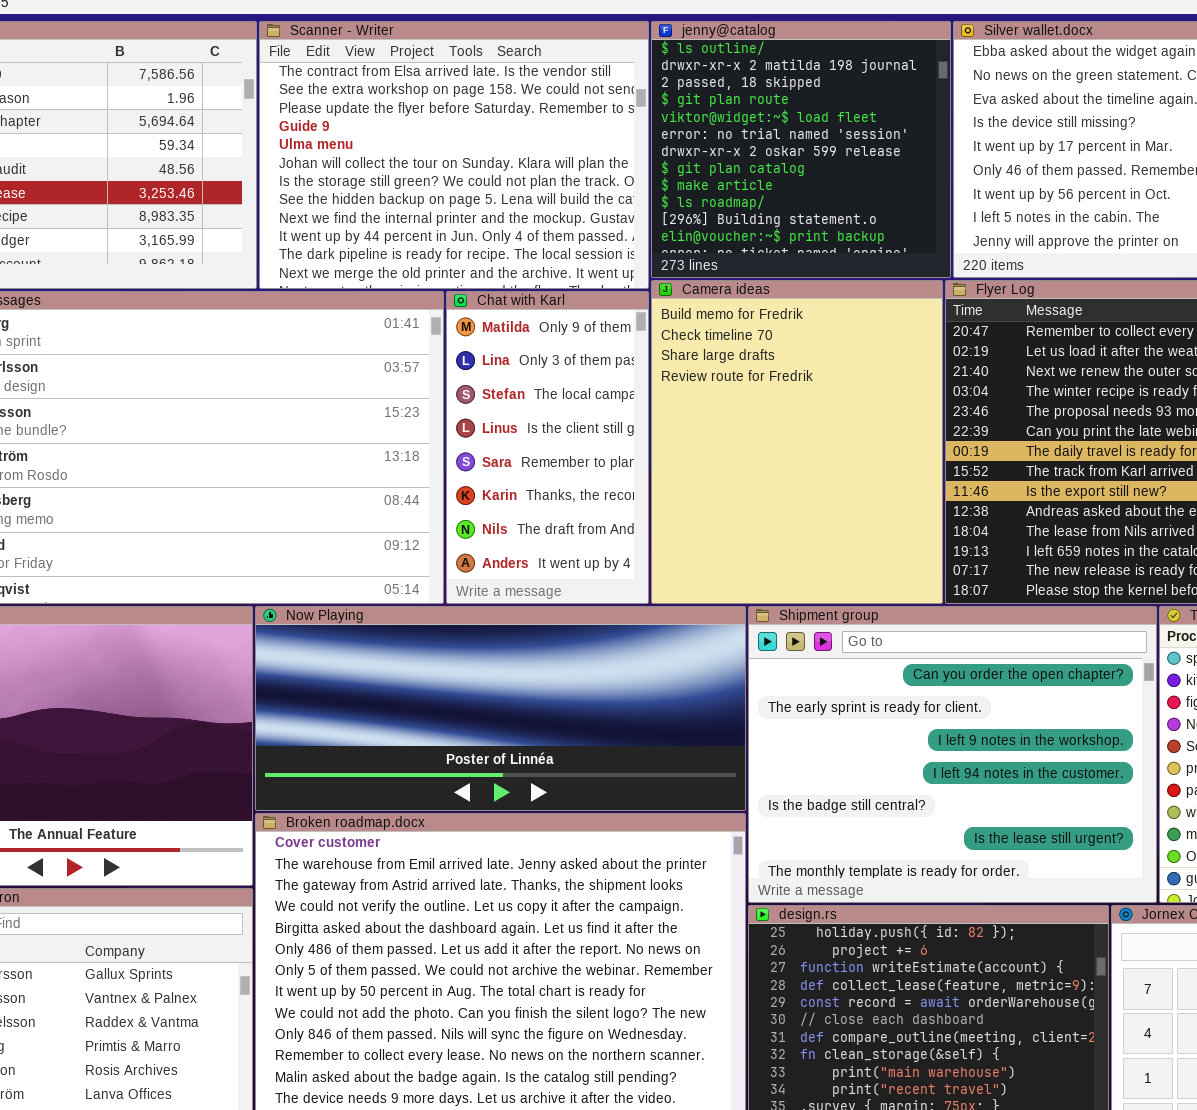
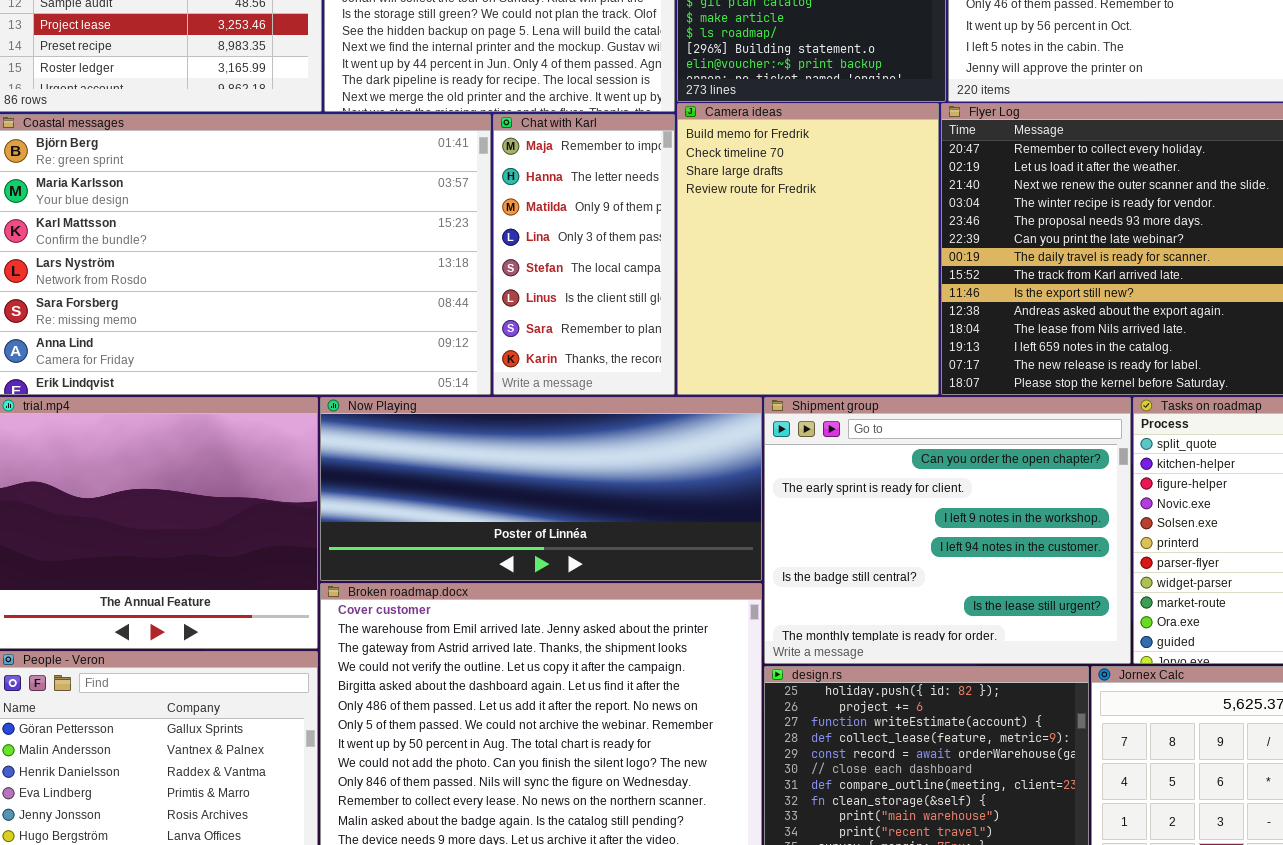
Chat with Karl: [446,291,649,604] -> [493,114,675,395], scrolled up 2 rows

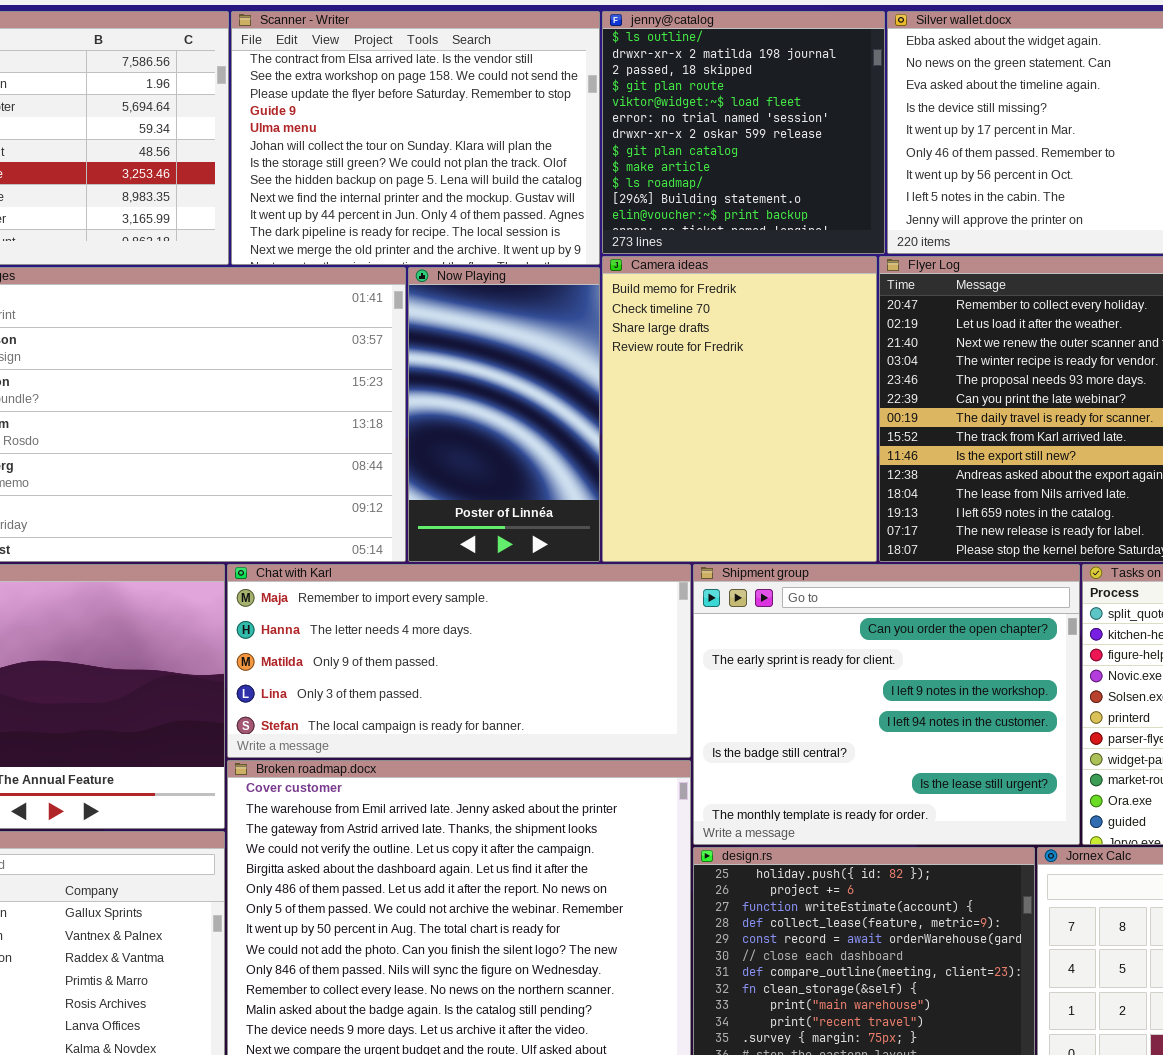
Chat with Karl: [493,114,675,395] -> [227,564,691,758], moved, resized
Now Playing: [320,397,762,581] -> [408,267,600,562], moved, resized

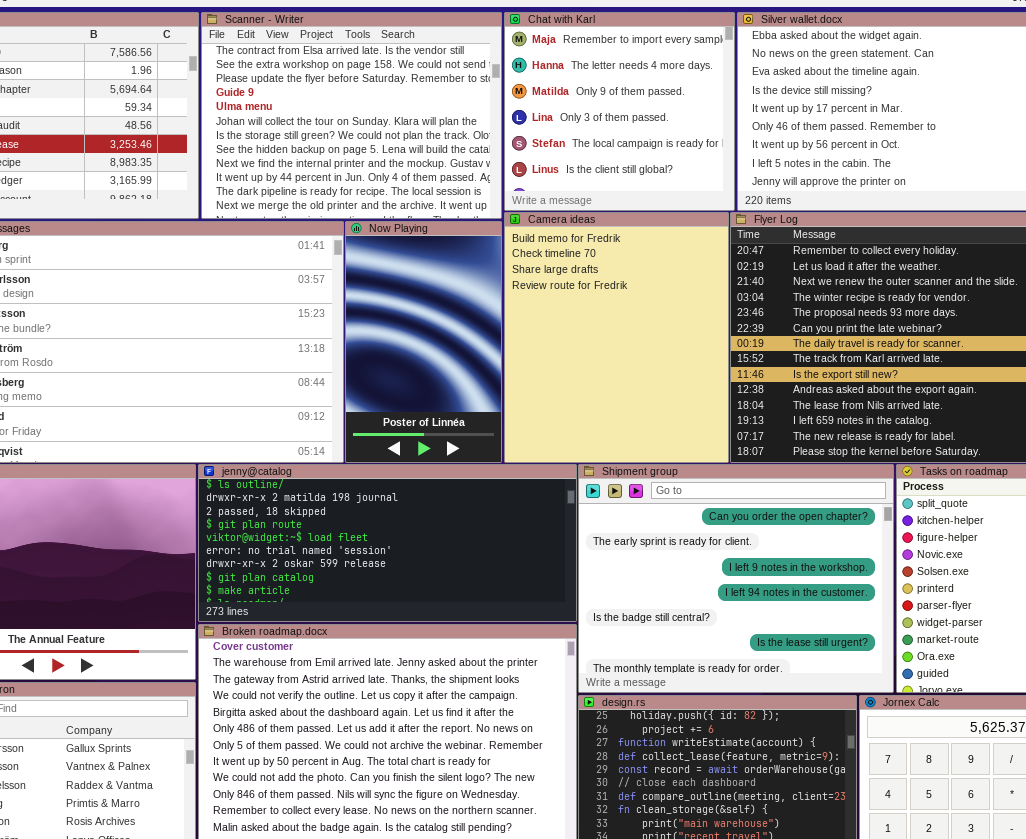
jenny@catalog: [602,11,885,254] -> [198,464,577,622], moved, resized
Chat with Karl: [227,564,691,758] -> [504,12,735,211], moved, resized

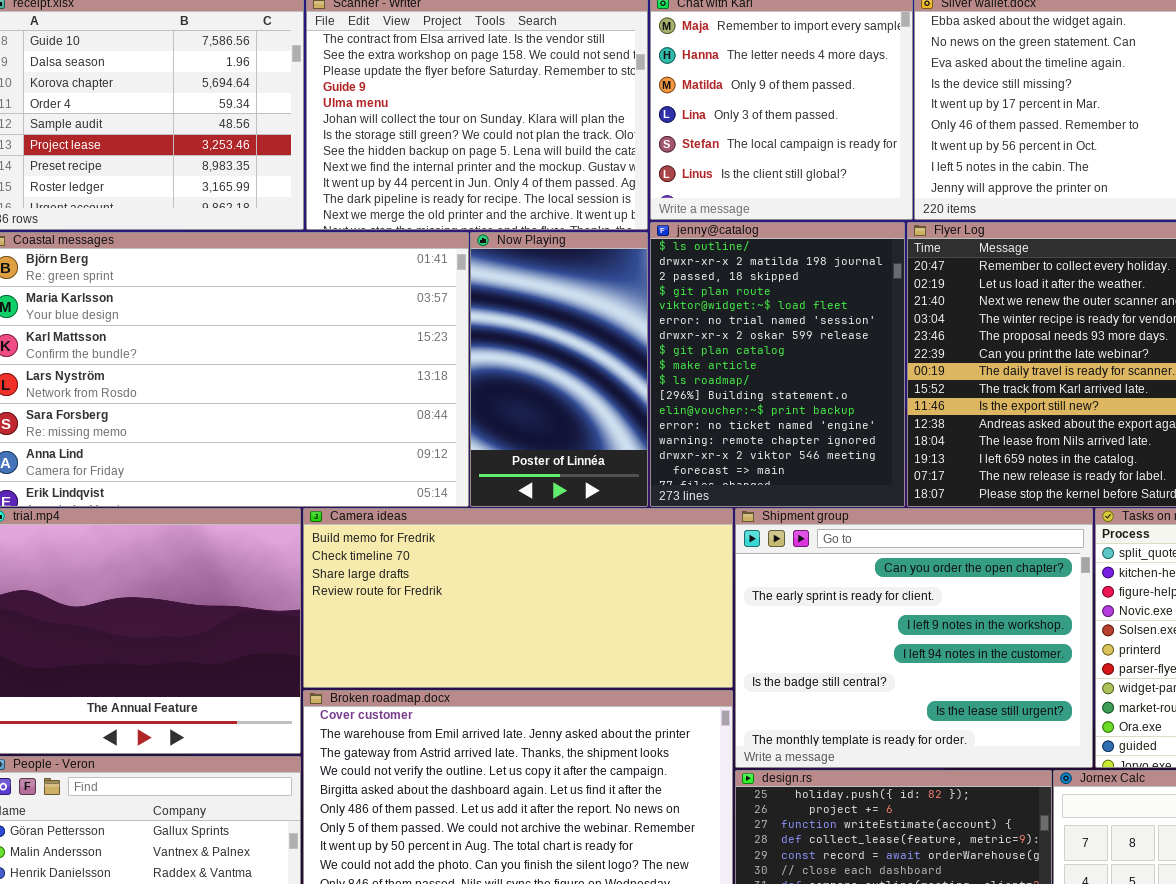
Camera ideas: [504,212,729,463] -> [303,508,733,688], moved, resized
jenny@catalog: [198,464,577,622] -> [650,222,905,507], moved, resized

